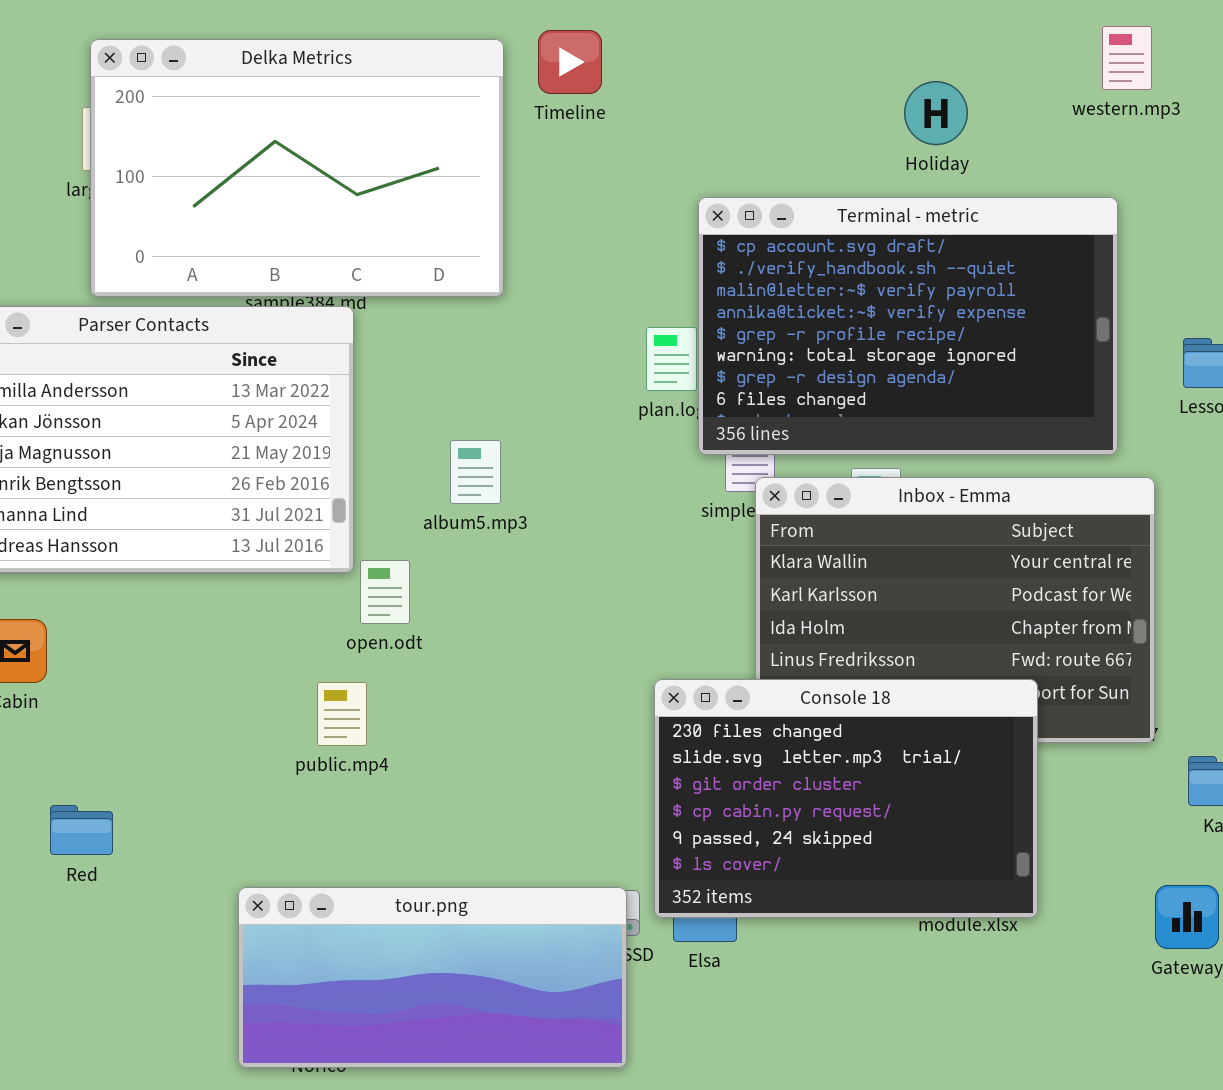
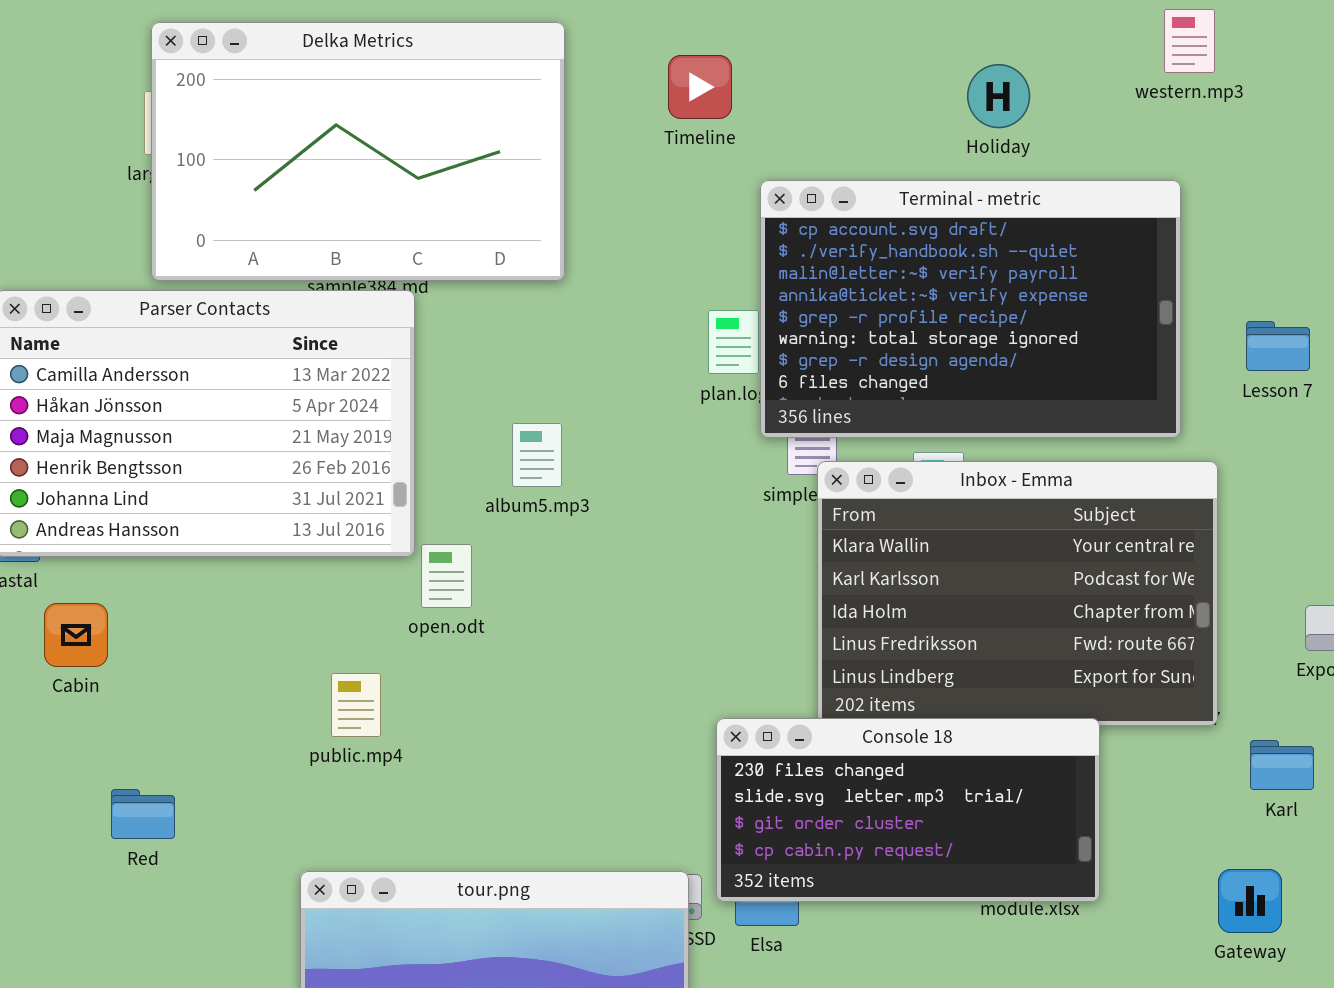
Timeline: [538,30,602,94] -> [668,55,732,119], moved
Console 18: [654,679,1038,918] -> [716,718,1100,902], resized
public.mp4: [317,682,367,746] -> [331,673,381,737], moved

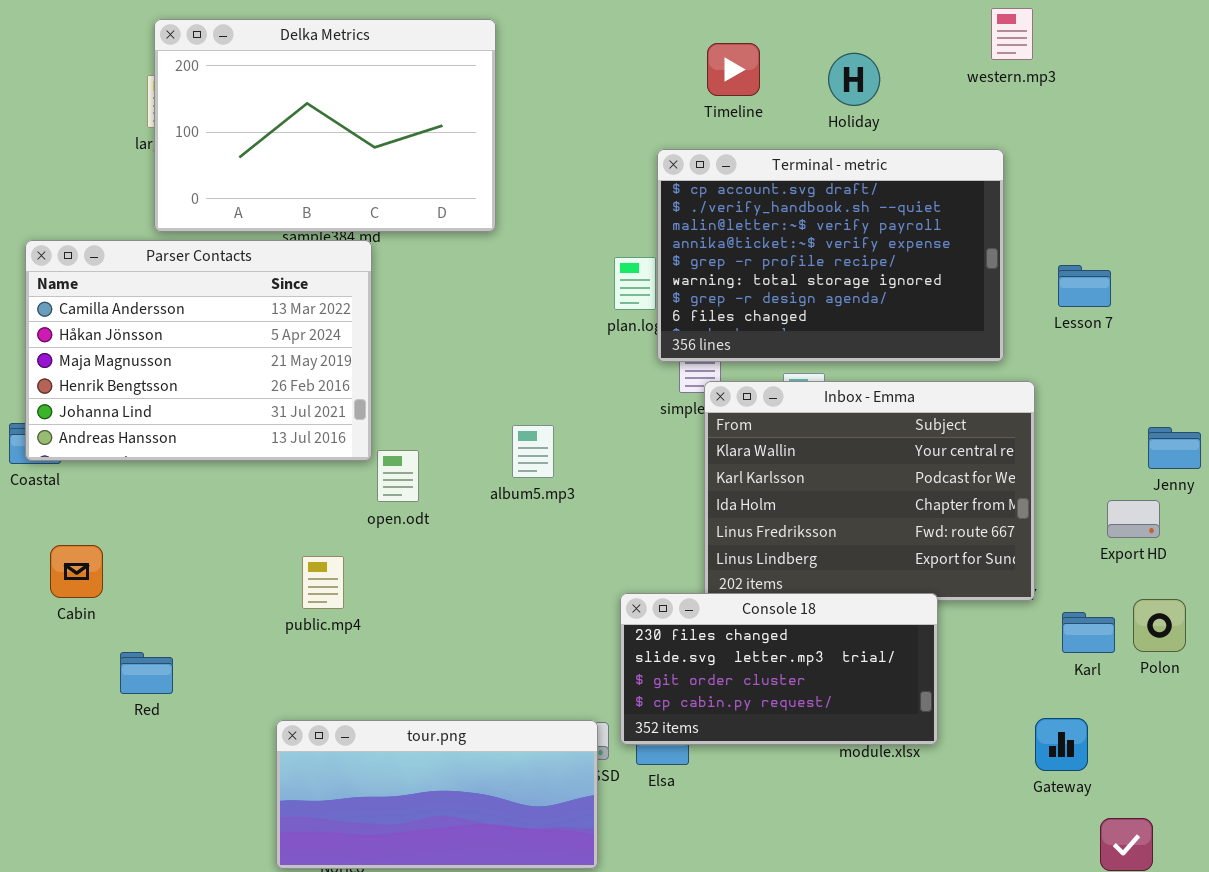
Timeline: [668,55,732,119] -> [707,43,760,96], moved
album5.mp3: [512,423,562,487] -> [512,425,554,478], moved
Cabin: [44,603,108,667] -> [50,545,103,598], moved

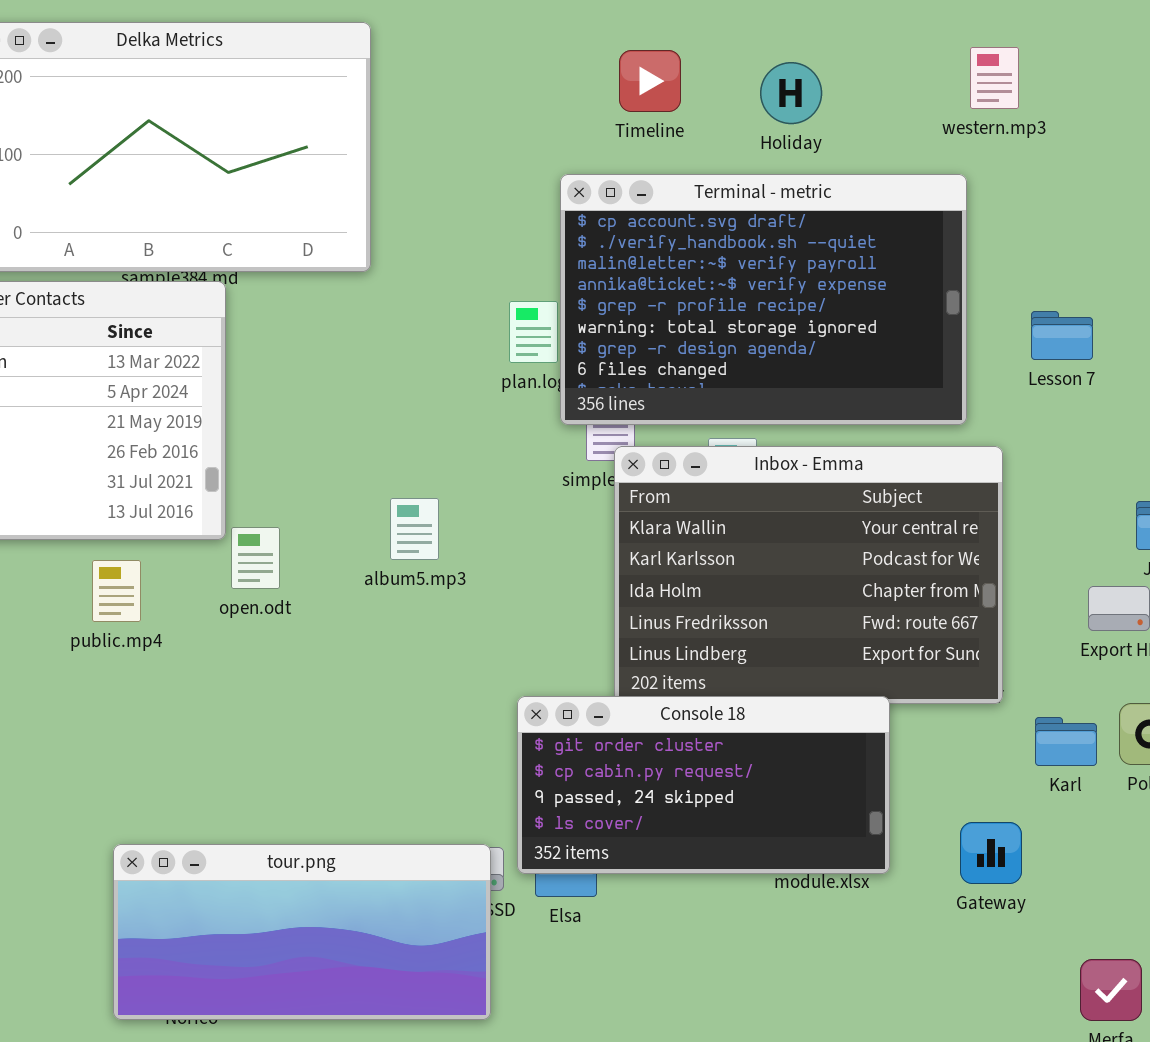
western.mp3: [991,8,1033,60] -> [970,47,1019,109], moved
public.mp4: [302,556,344,609] -> [92,560,141,622], moved
Console 18: [620,593,938,745] -> [517,696,890,874], scrolled down 2 rows
Gateway: [1035,718,1088,771] -> [960,822,1022,884], moved

